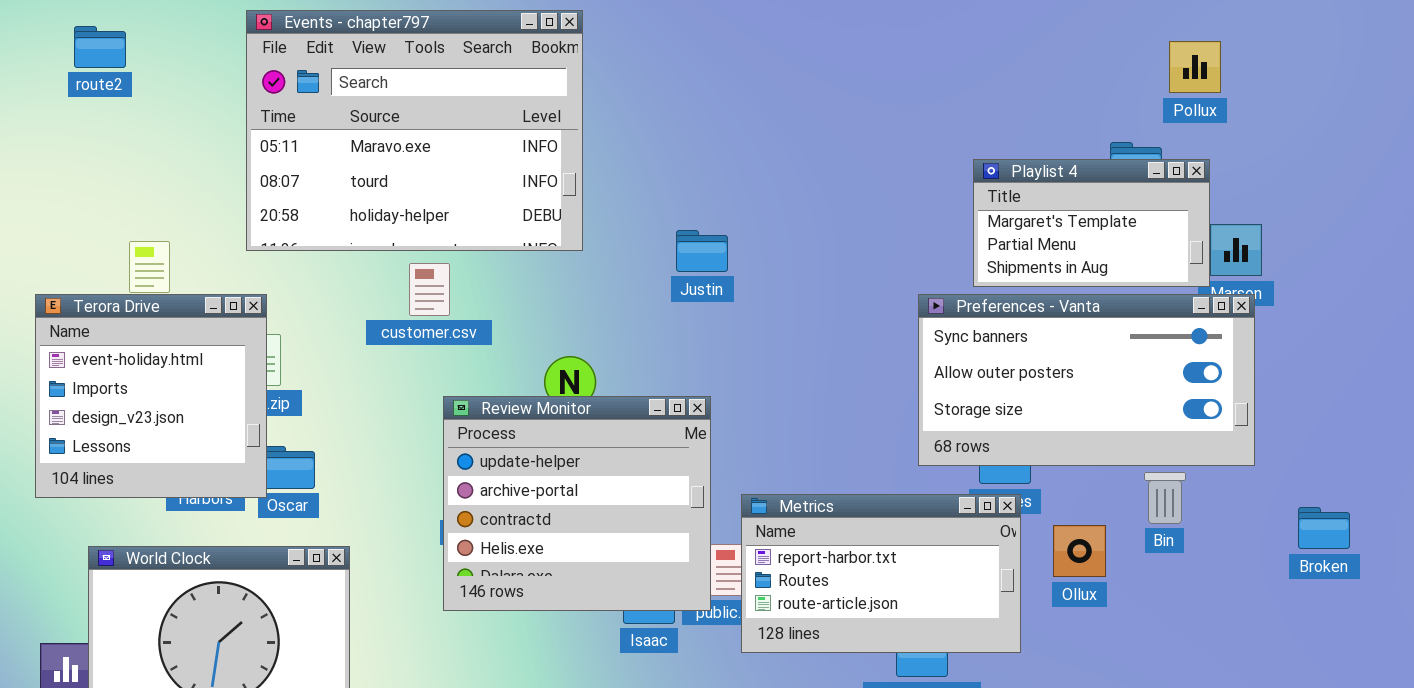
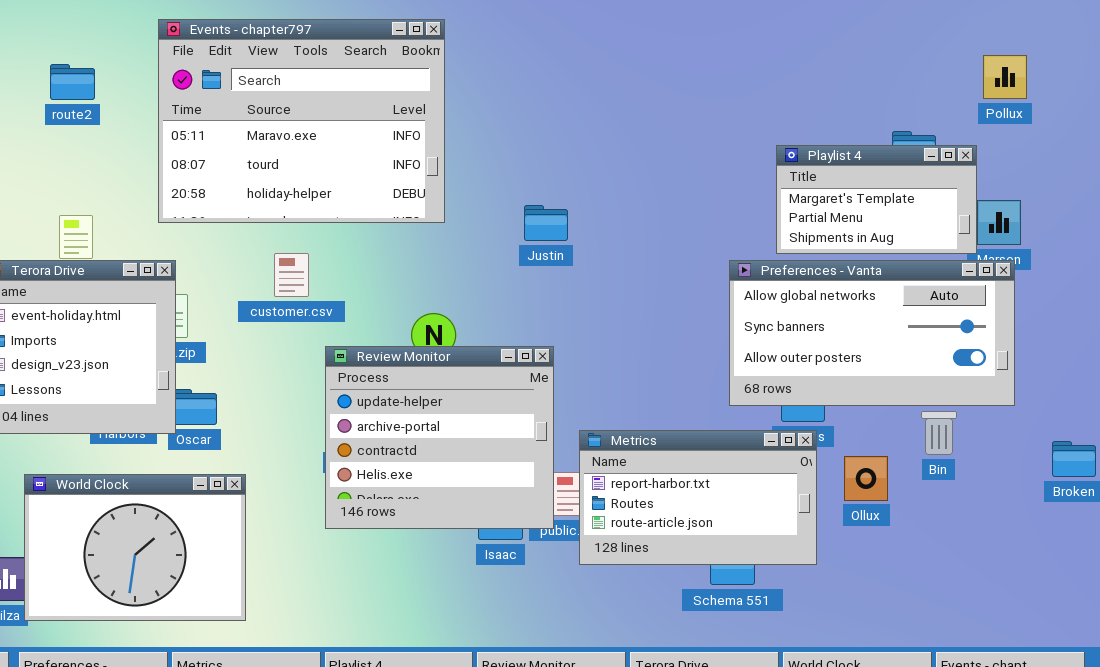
route2: [74,26,126,68] -> [50,64,95,100], moved
Pollux: [1169,41,1221,93] -> [983,55,1027,99], moved
customer.csv: [409,263,450,316] -> [274,253,309,297], moved
Preferences - Vanta: [918,294,1255,466] -> [729,260,1015,406], scrolled up 1 row

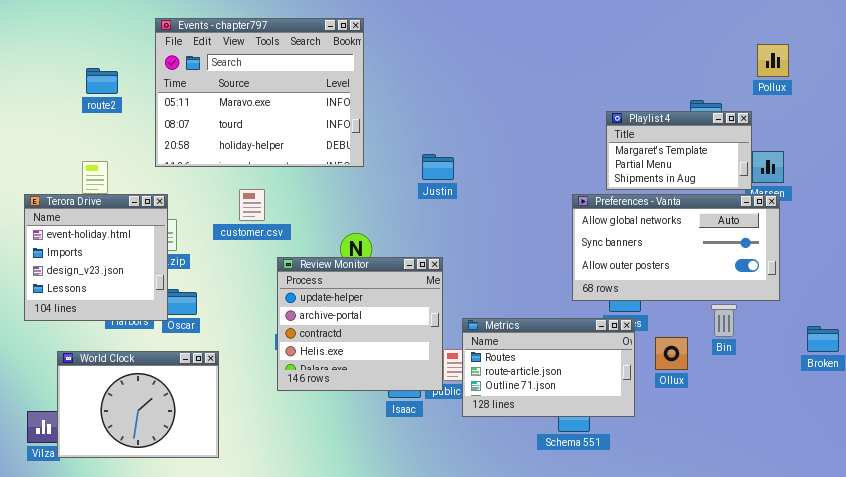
route2: [50,64,95,100] -> [86,68,118,94], moved
Metrics: [579,430,817,565] -> [462,318,635,417], scrolled down 1 row

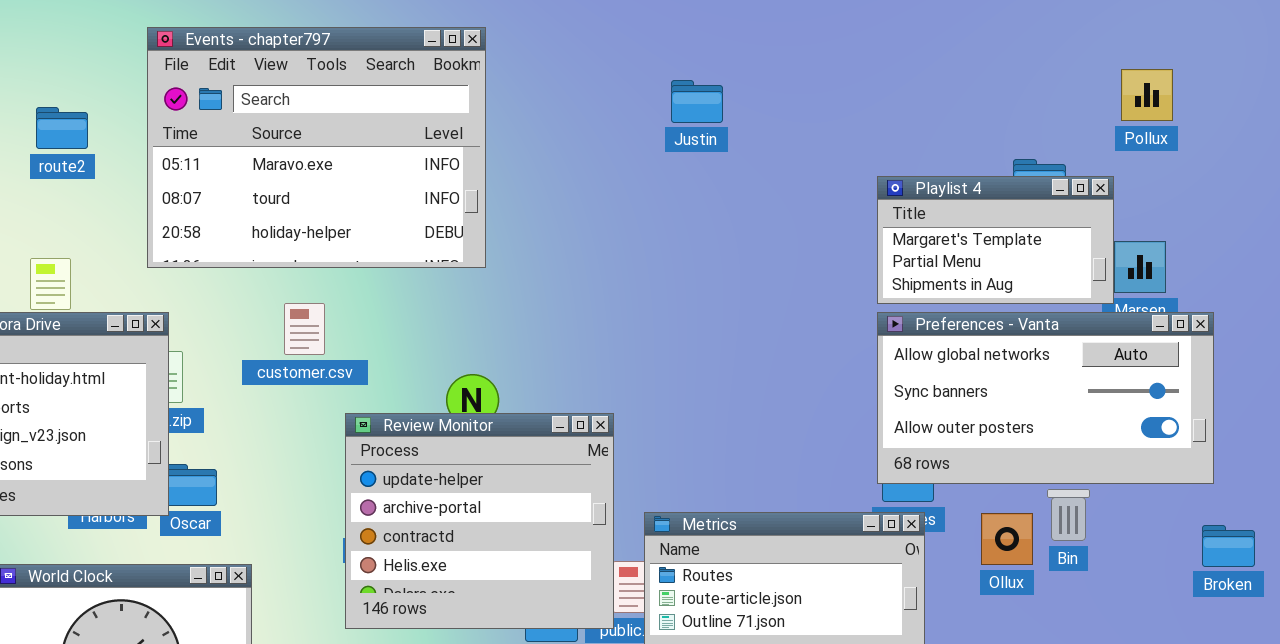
Justin: [422,154,454,180] -> [671,80,723,123], moved
Preferences - Vanta: [572,194,780,301] -> [877,312,1214,484], moved
Ollux: [655,337,688,370] -> [981,513,1033,565], moved

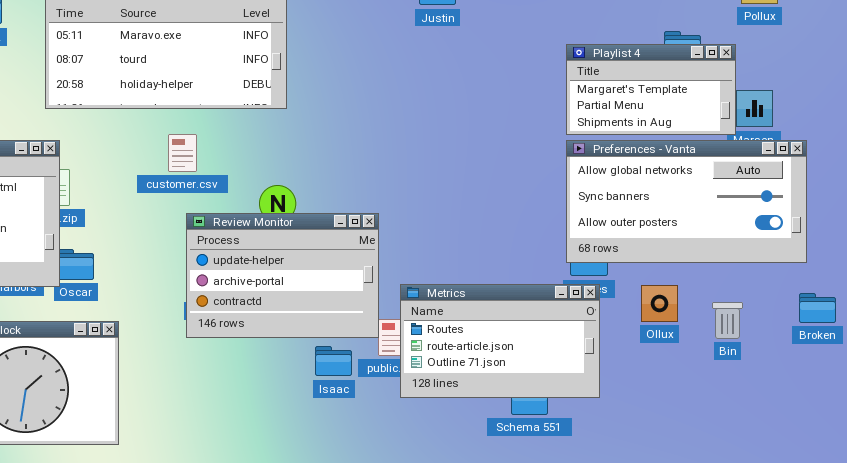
customer.csv: [284,303,325,355] -> [168,134,197,172], moved
Review Monitor: [345,413,614,629] -> [186,213,379,338], resized
Bin: [1047,489,1090,541] -> [712,302,743,339], moved

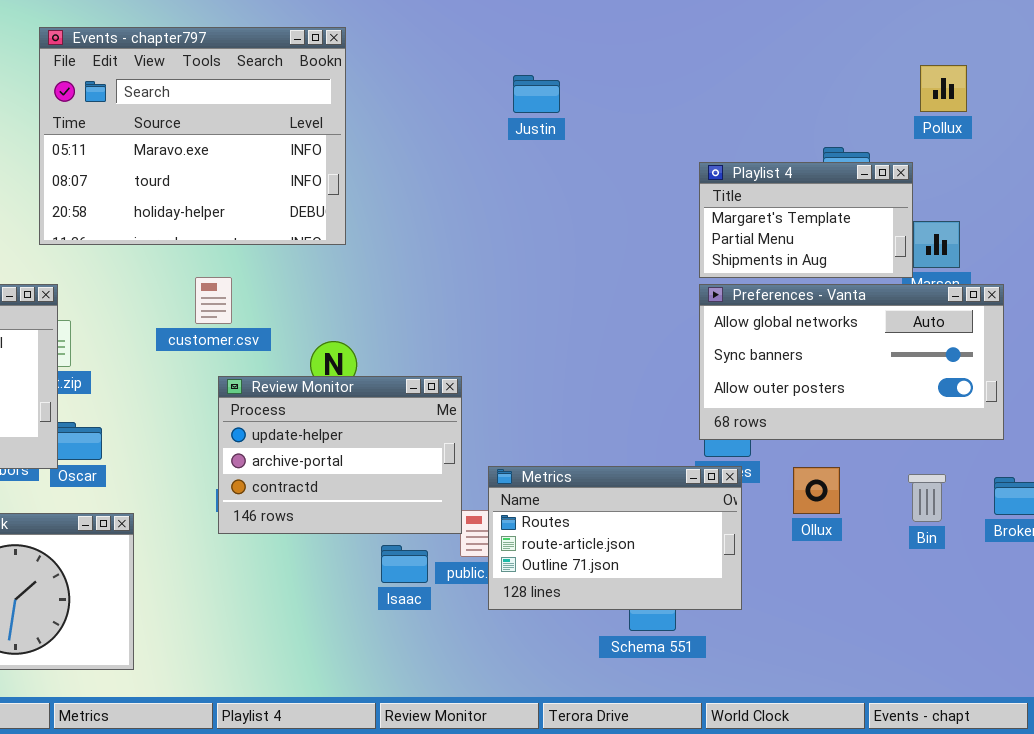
Bin: [712,302,743,339] -> [908,474,946,522], moved

